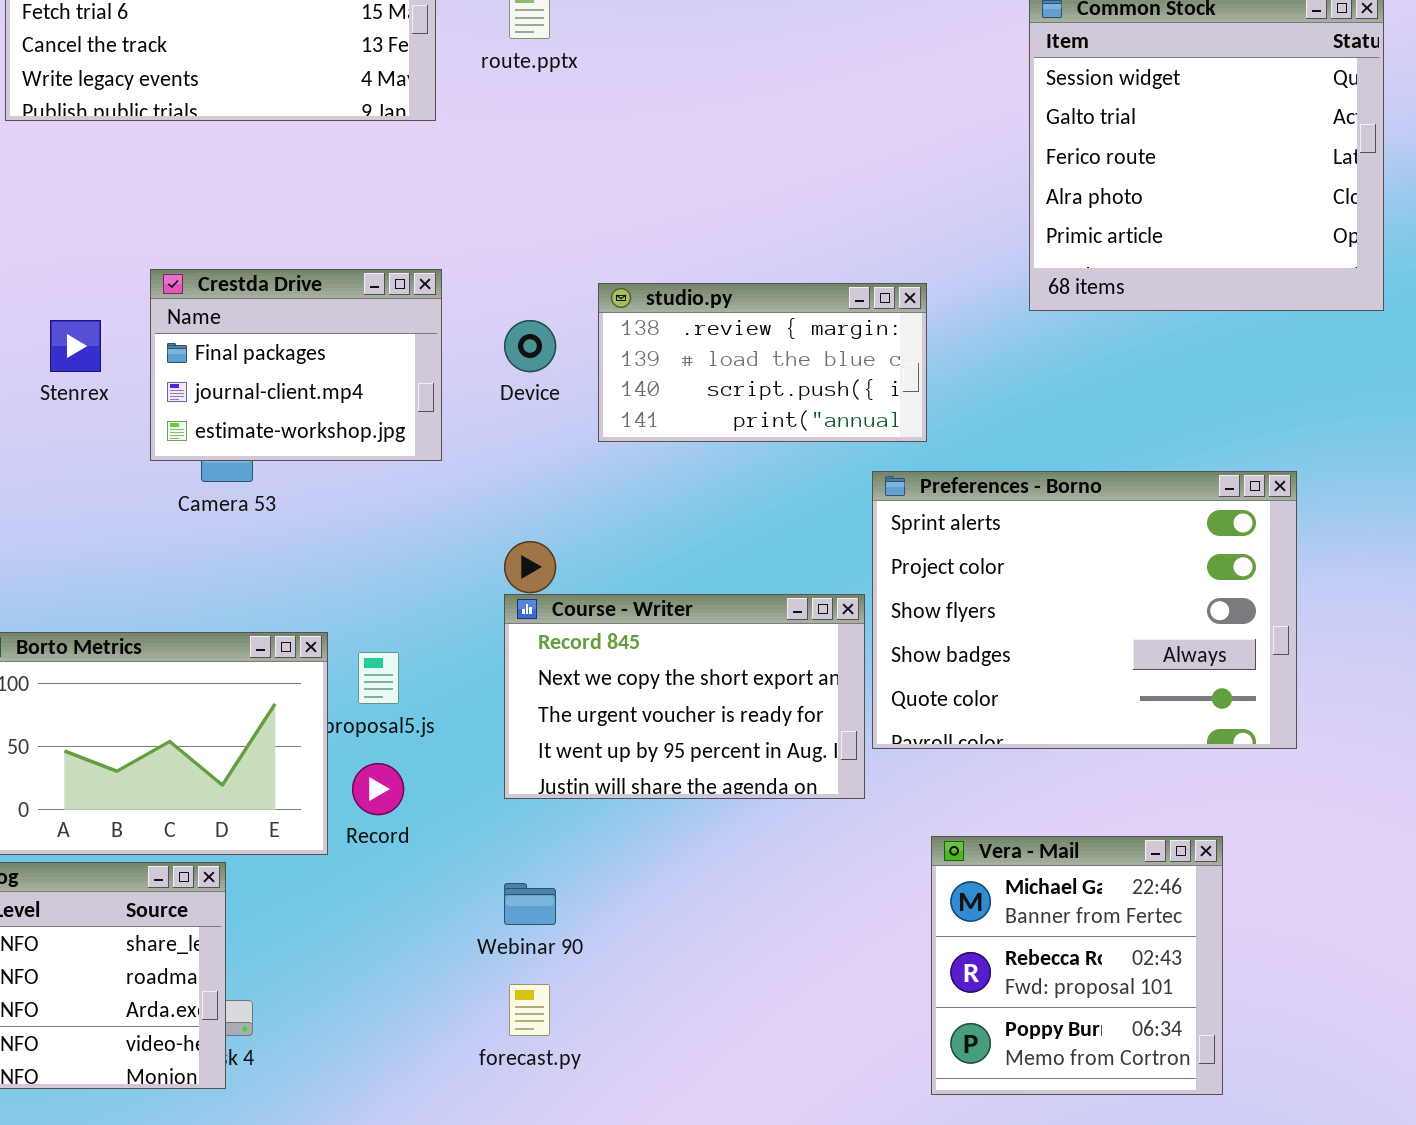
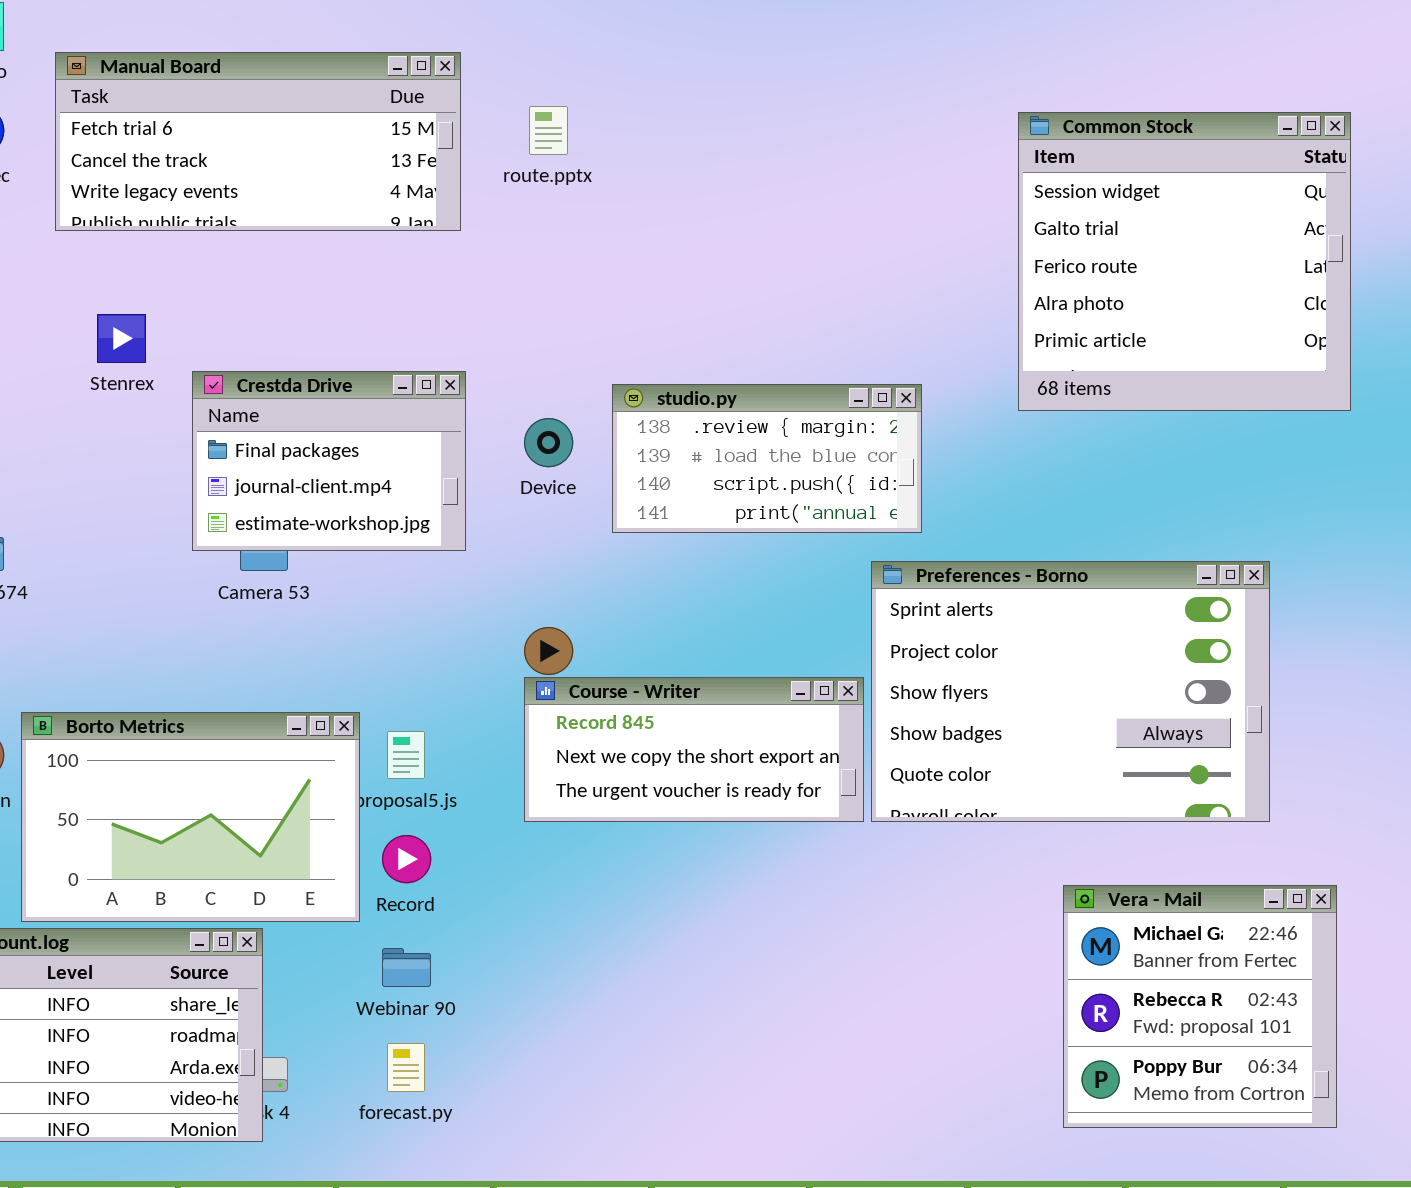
Stenrex: [50,320,101,372] -> [97,314,146,363], moved
Course - Writer: [504,594,865,799] -> [524,677,864,822], resized
Vera - Mail: [931,836,1223,1095] -> [1063,885,1337,1128], moved
Webinar 90: [504,883,556,925] -> [382,948,431,987], moved
forecast.py: [509,984,550,1036] -> [387,1043,425,1092], moved

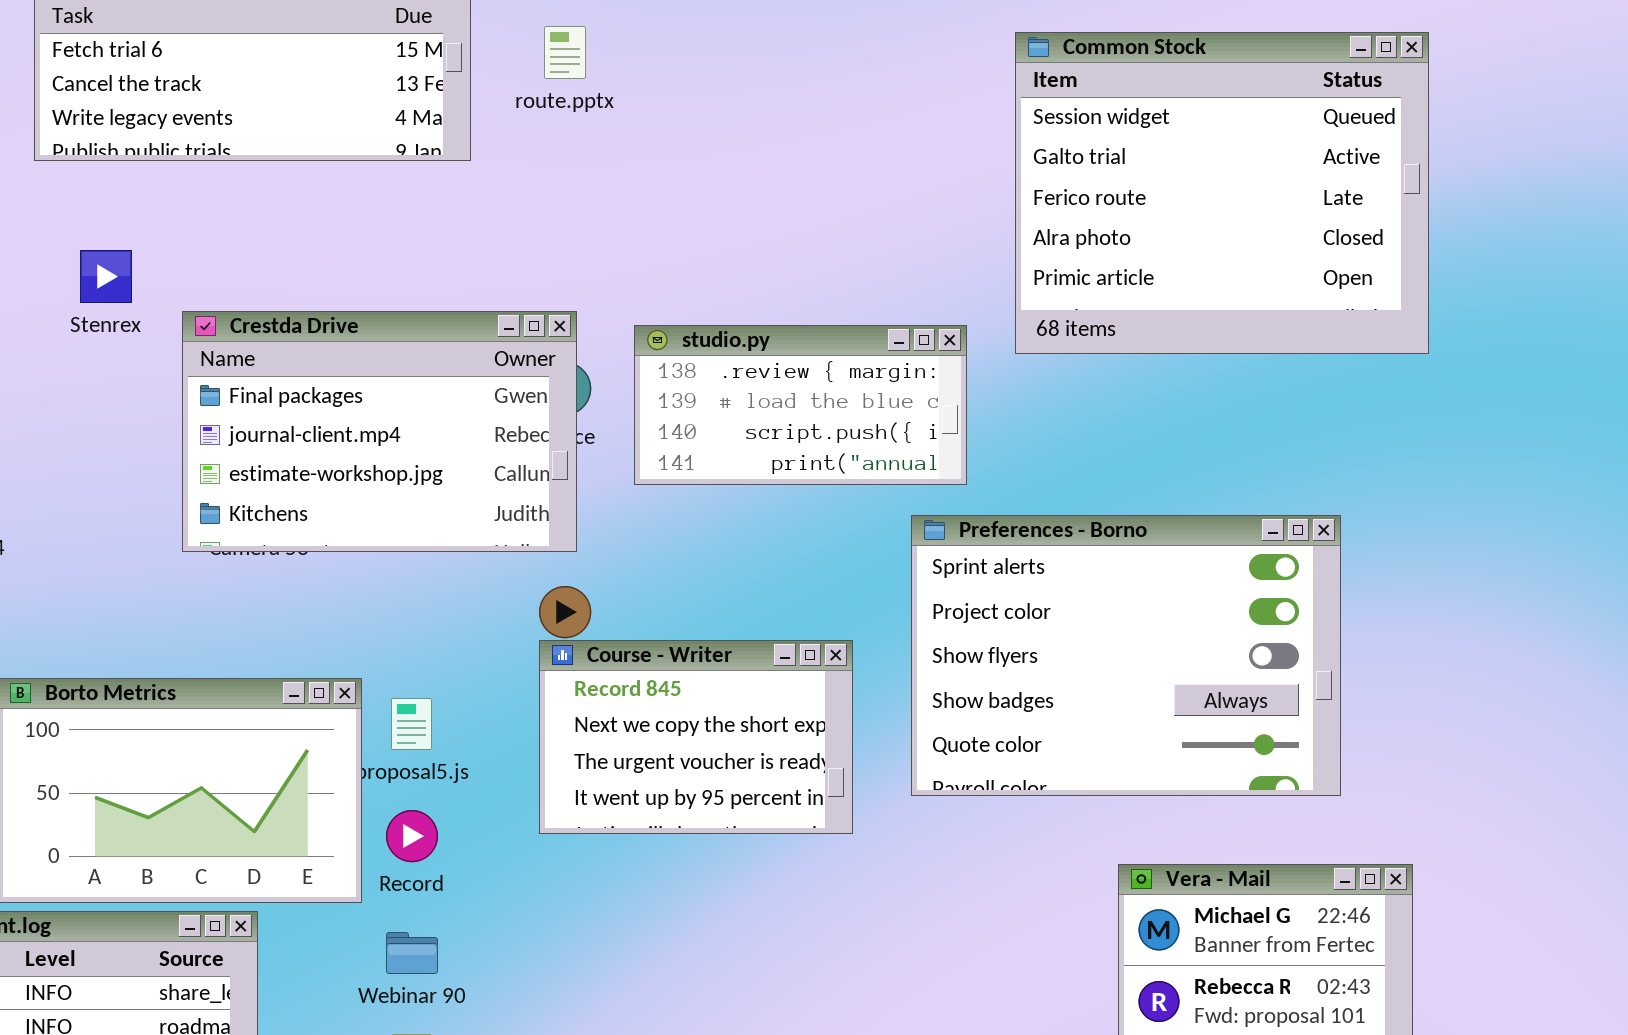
Common Stock: [1018,112,1351,411] -> [1015,32,1429,354], resized
Crestda Drive: [192,371,466,551] -> [182,311,577,552], resized
Course - Writer: [524,677,864,822] -> [539,640,853,834], resized

